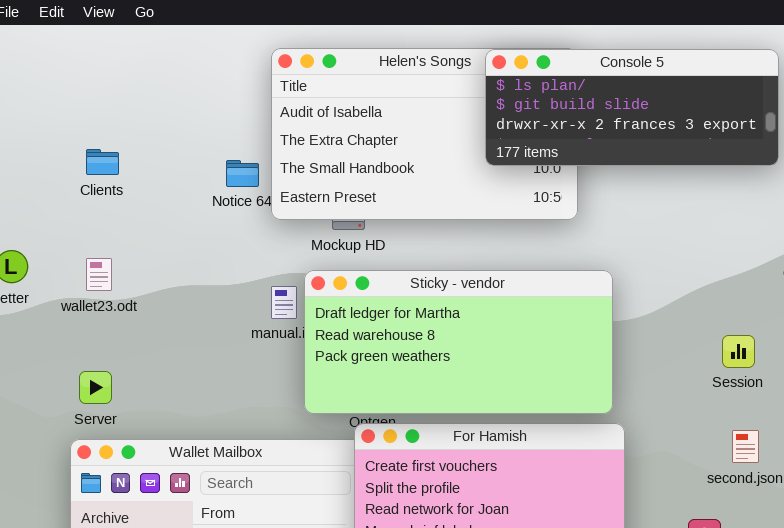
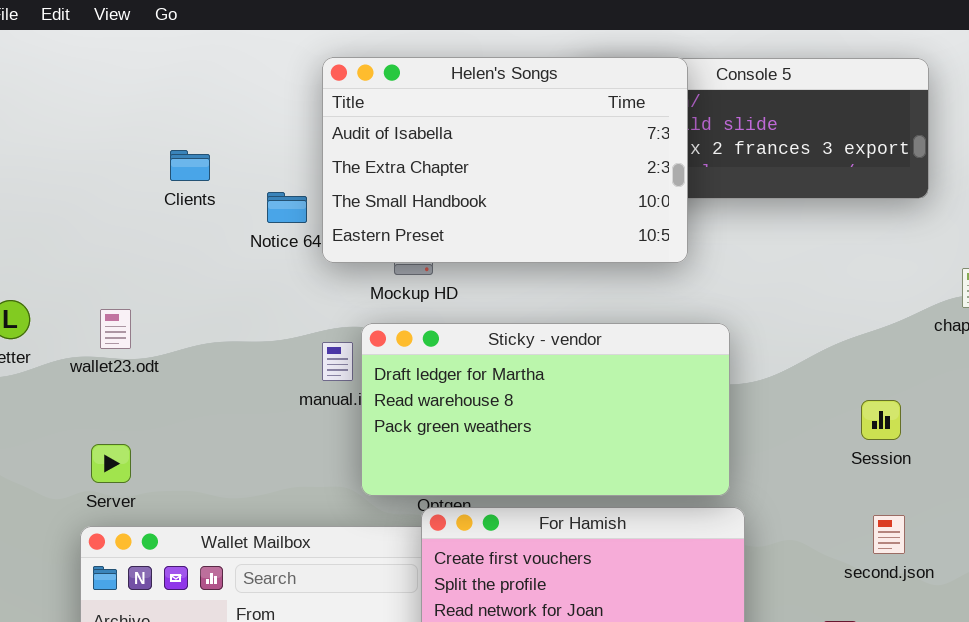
Helen's Songs: [271,48,578,220] -> [322,57,688,263], raised
Clients: [86,149,119,175] -> [170,150,210,181], moved

